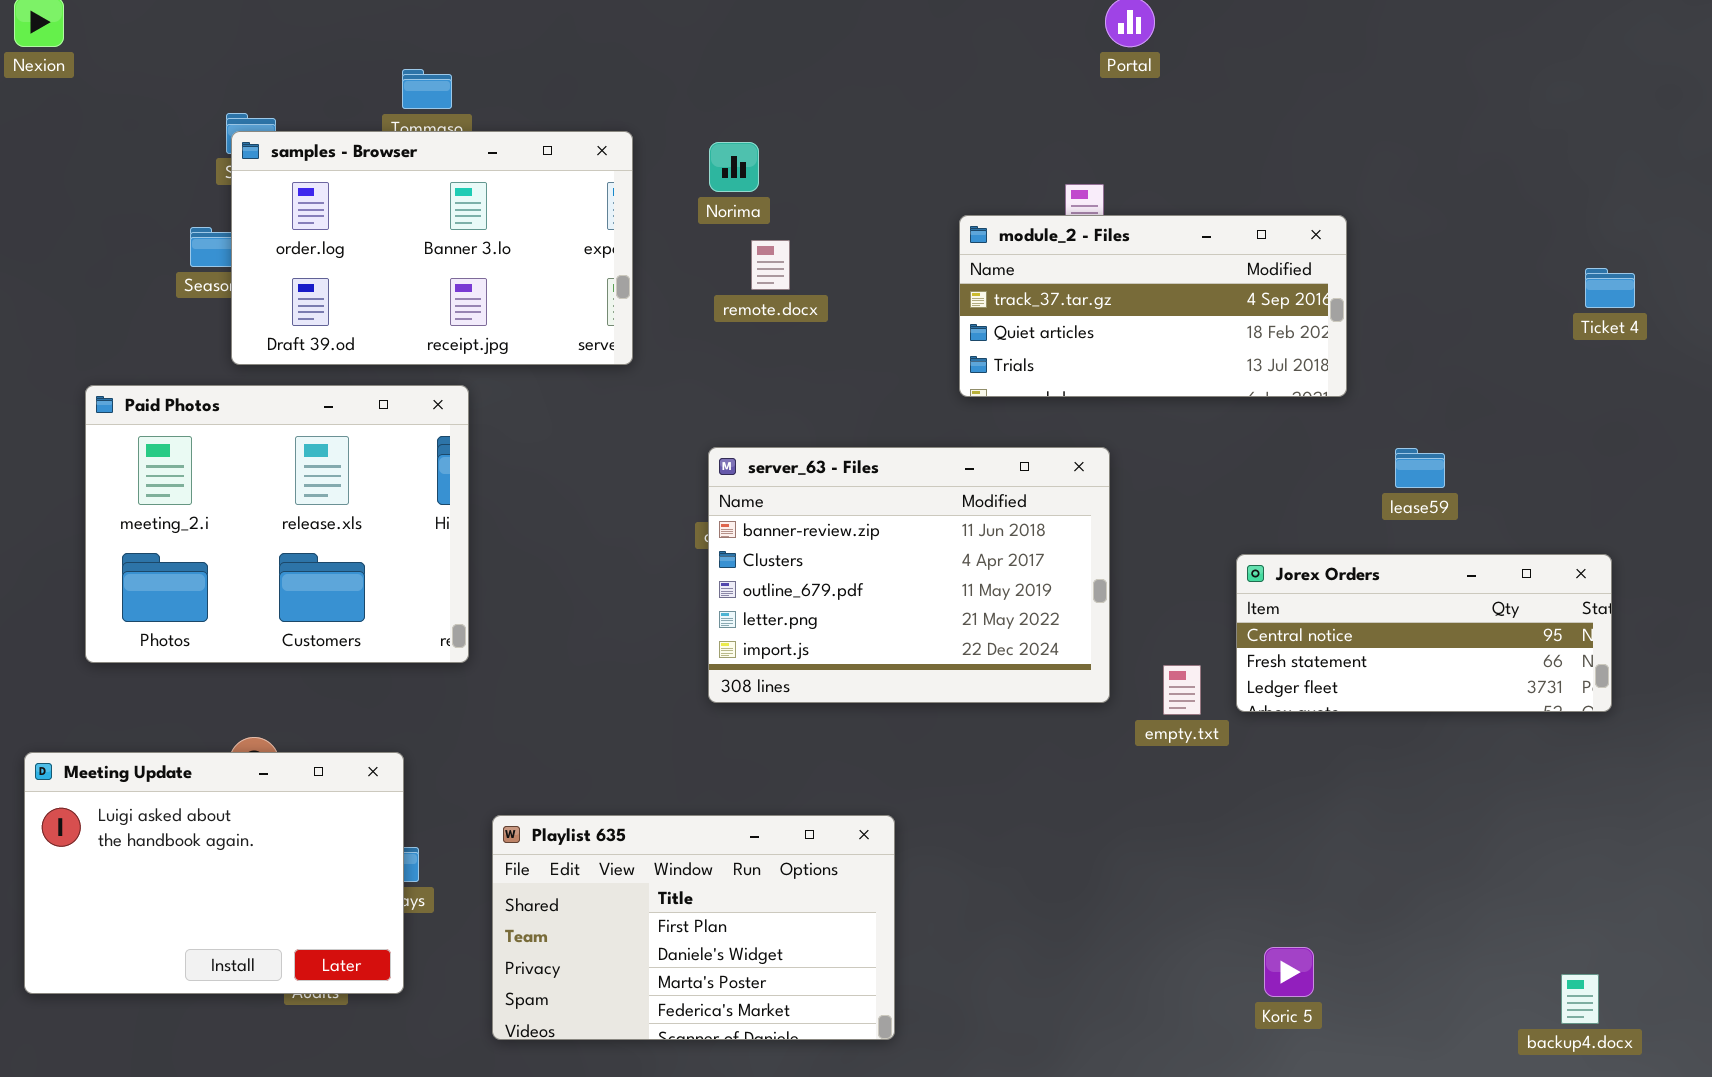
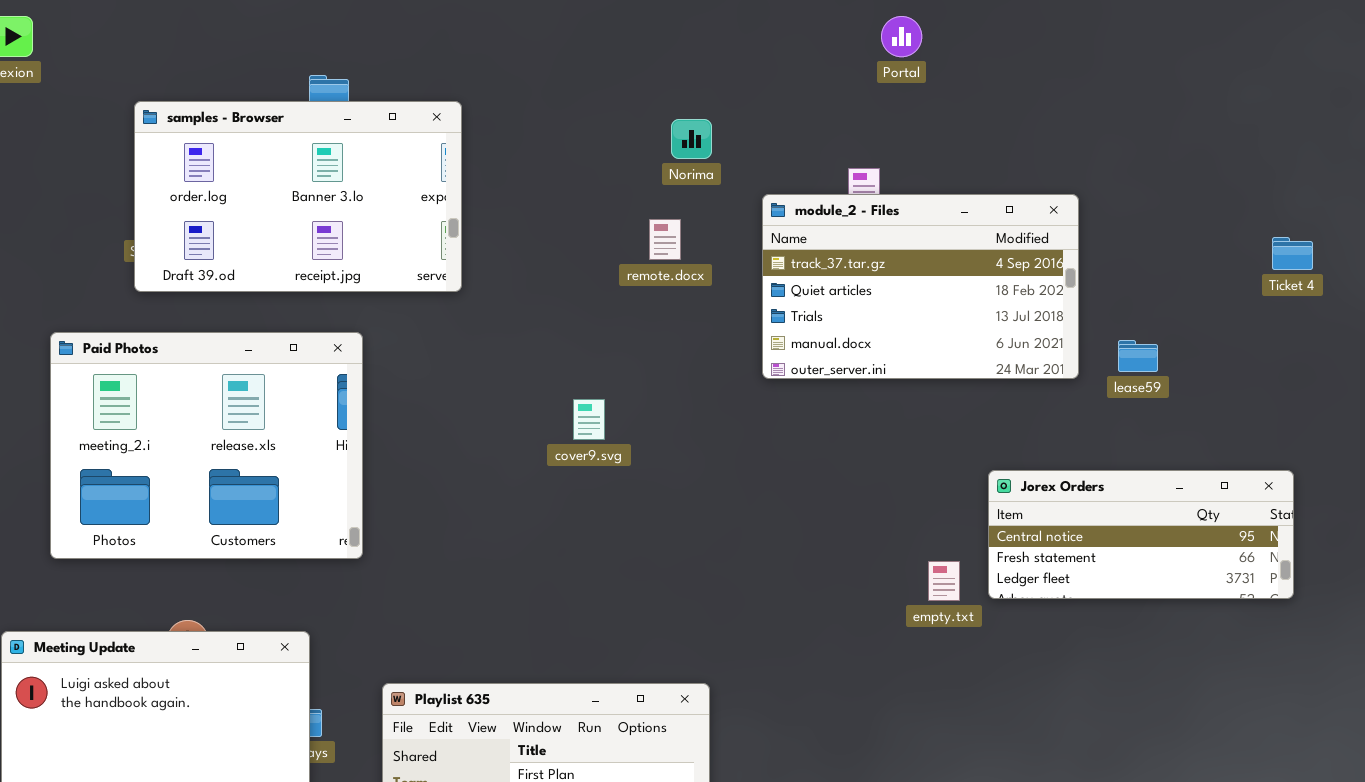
samples - Browser: [231,131,633,365] -> [134,101,462,292], moved
Norima: [709,142,759,192] -> [671,119,712,159], moved
module_2 - Files: [959,215,1347,397] -> [762,194,1079,379], resized
remote.docx: [751,240,790,290] -> [649,219,681,260], moved
server_63 - Files: [708,447,1110,703] -> none, closed
lease59: [1395,448,1445,488] -> [1118,340,1158,372], moved

